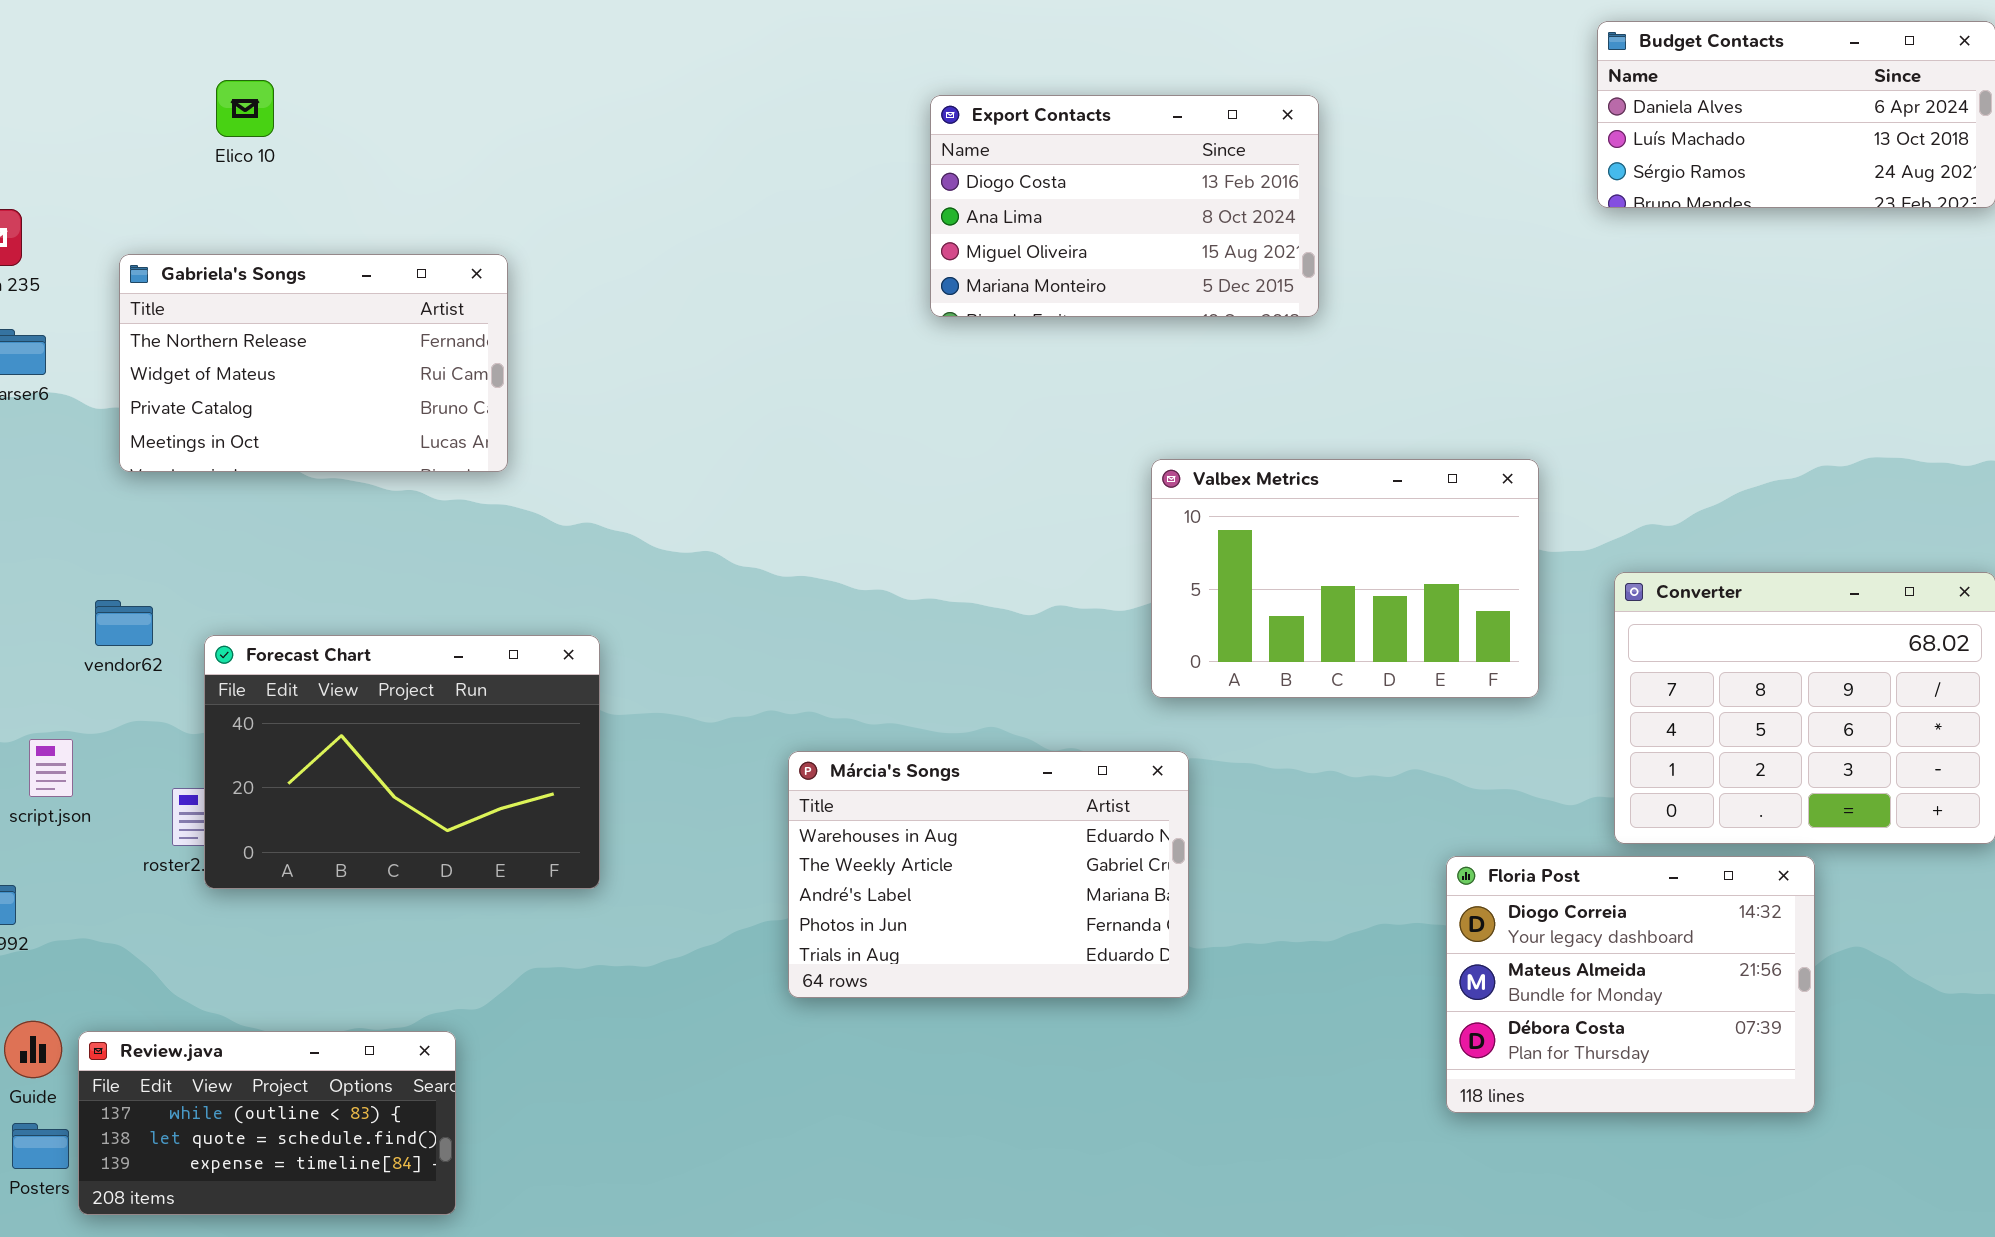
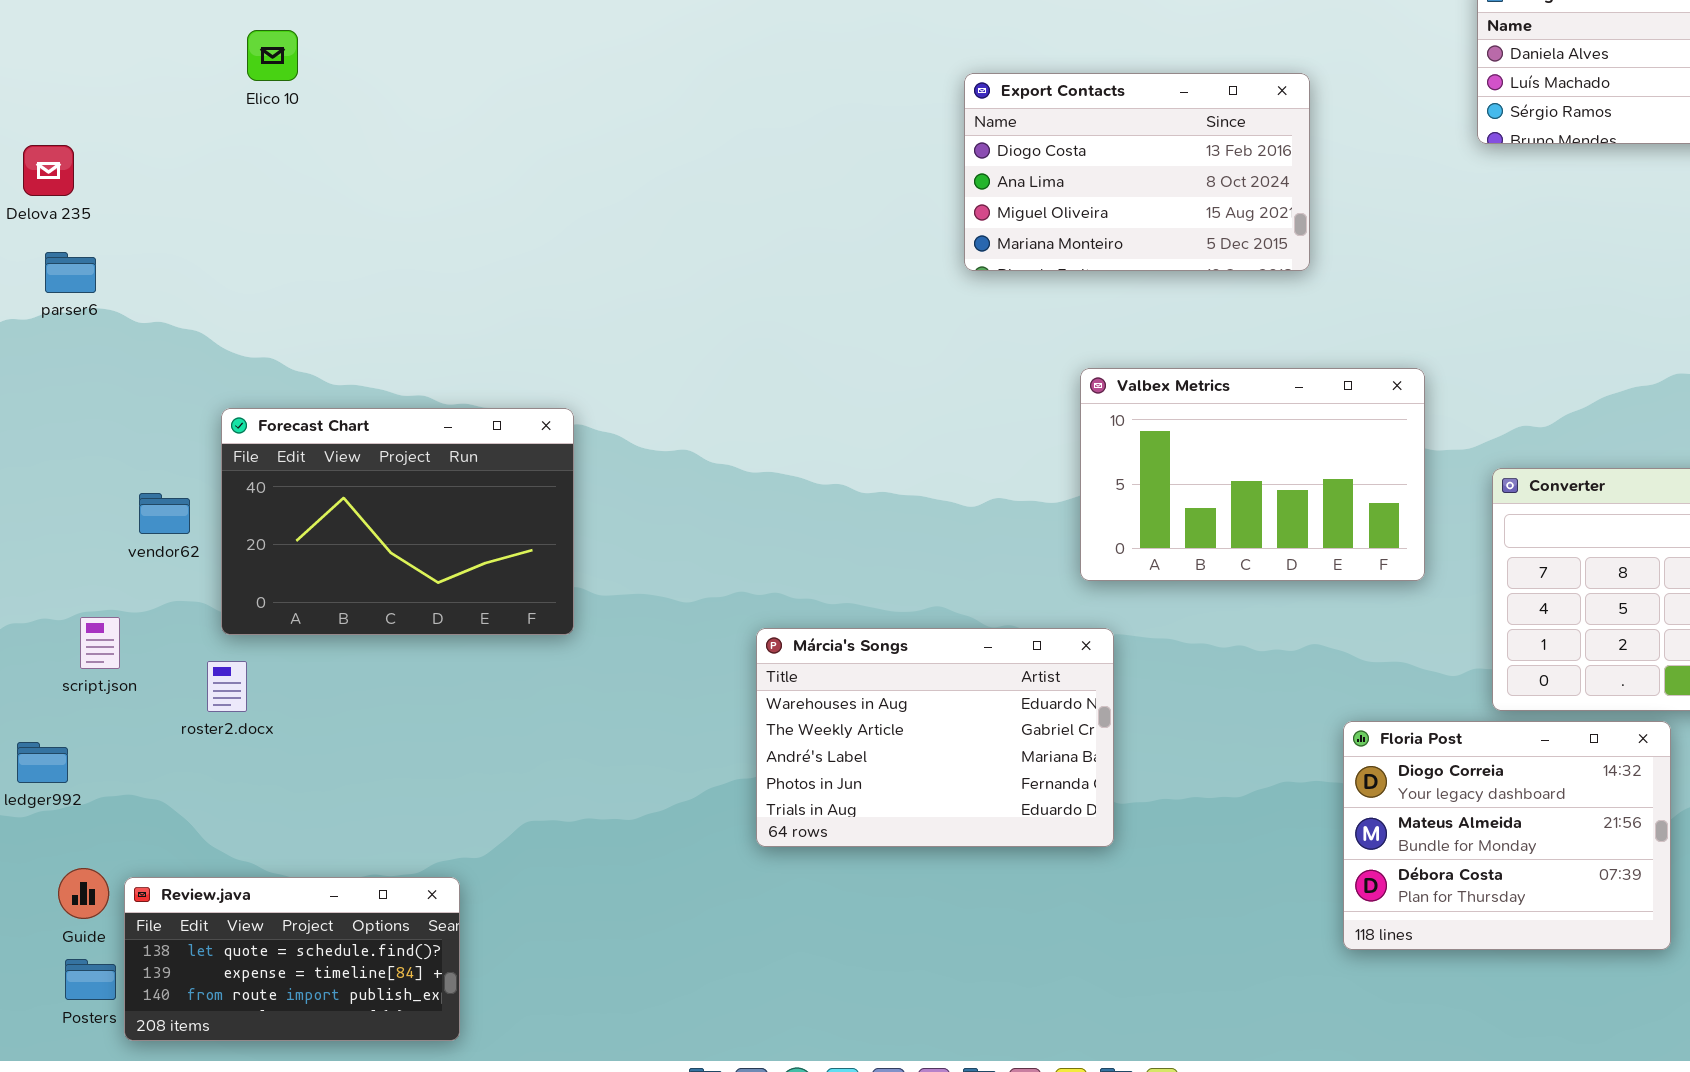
Export Contacts: [930,95,1319,317] -> [964,73,1310,271], moved
Gabriela's Songs: [119,254,508,472] -> none, closed
Forecast Chart: [204,635,600,889] -> [221,408,574,635], moved
Review.java: [78,1031,456,1215] -> [124,877,460,1041], scrolled down 1 row

